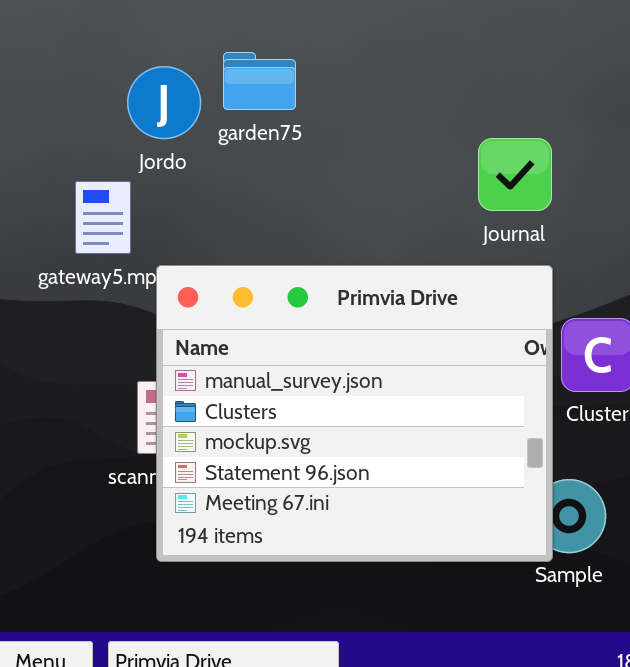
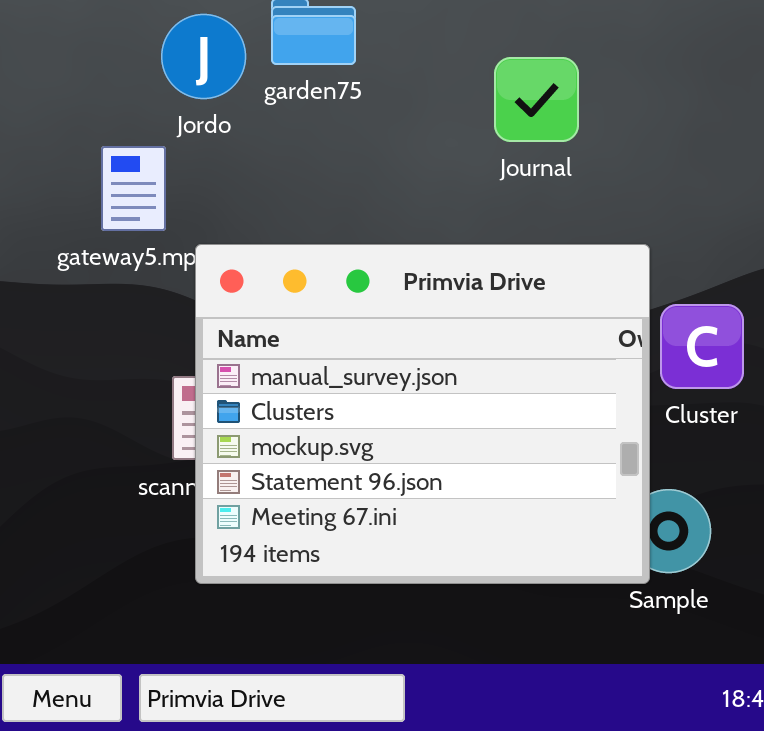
Journal: [478,138,552,211] -> [494,57,579,142], moved

